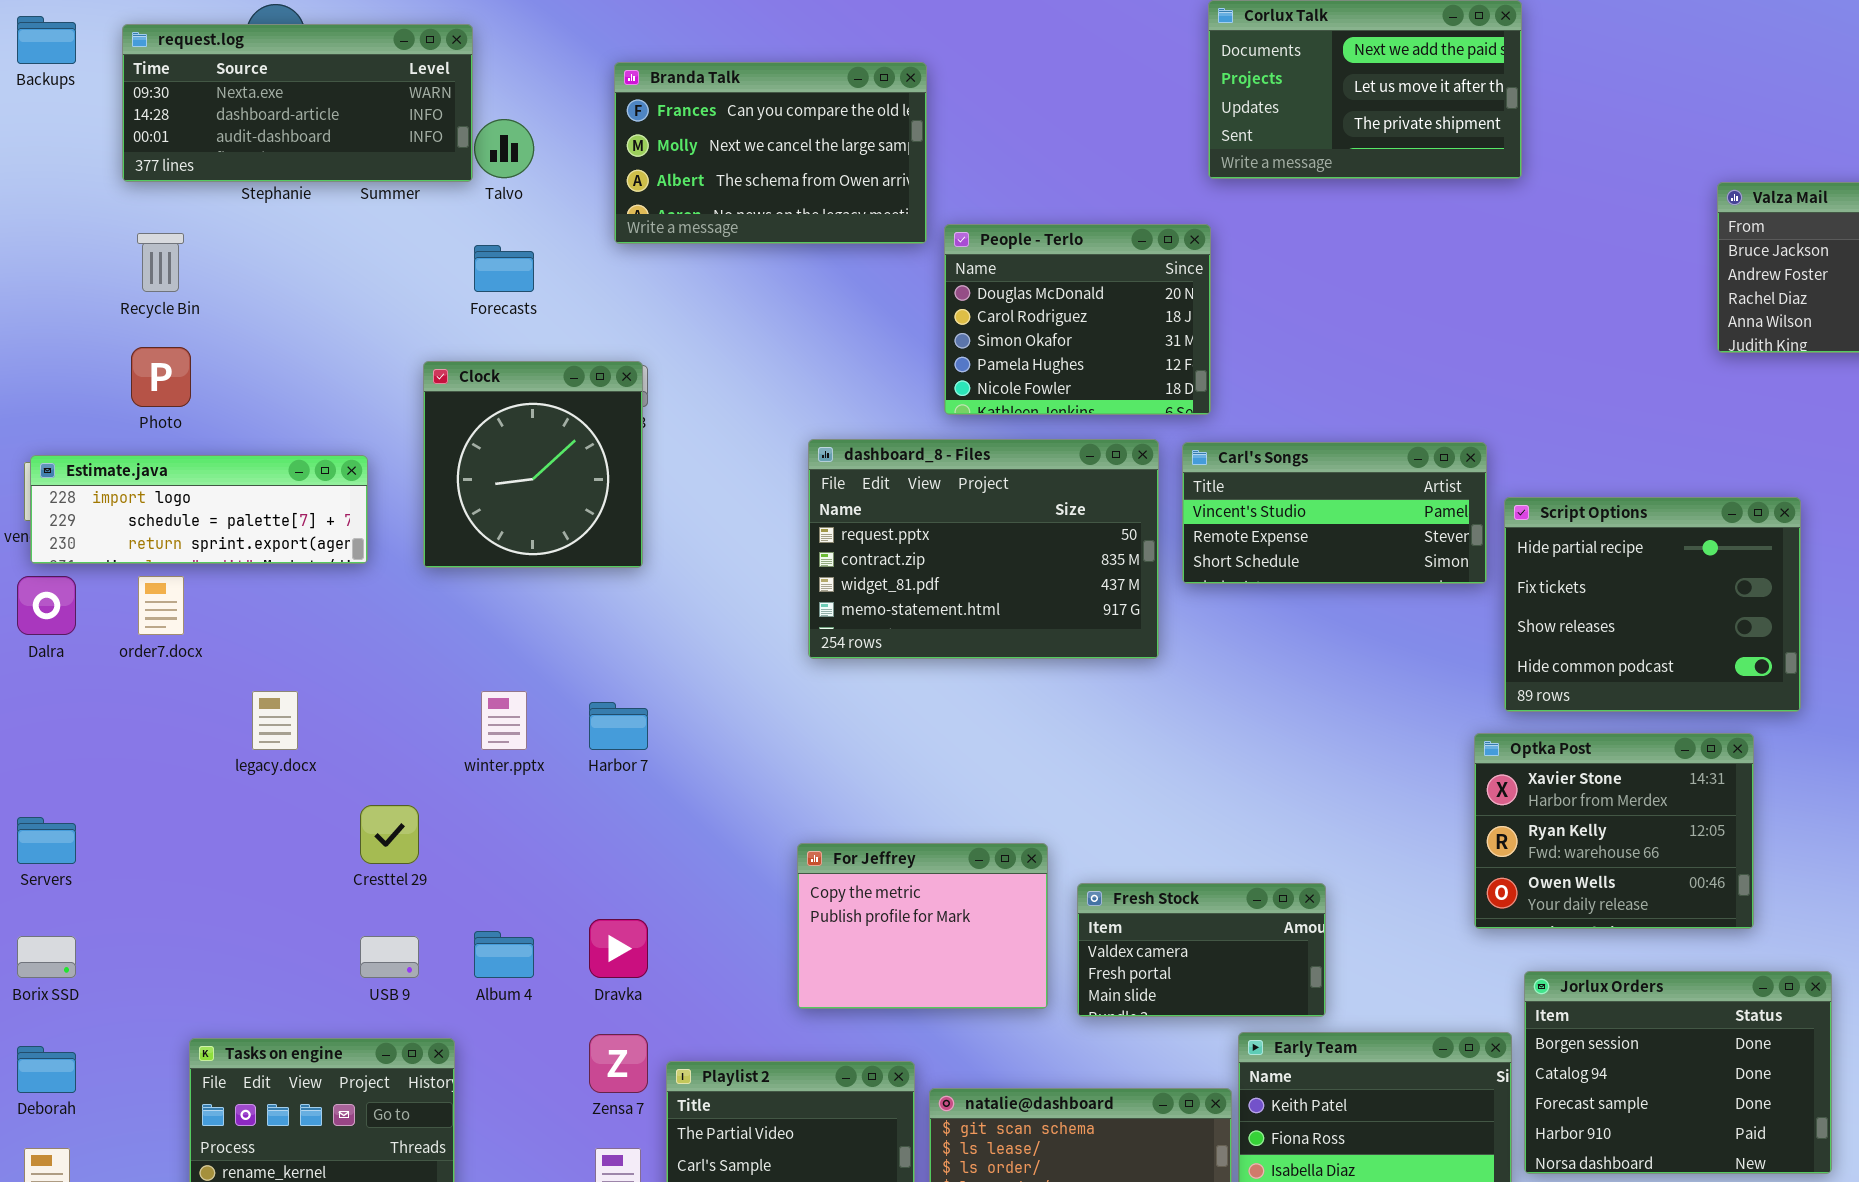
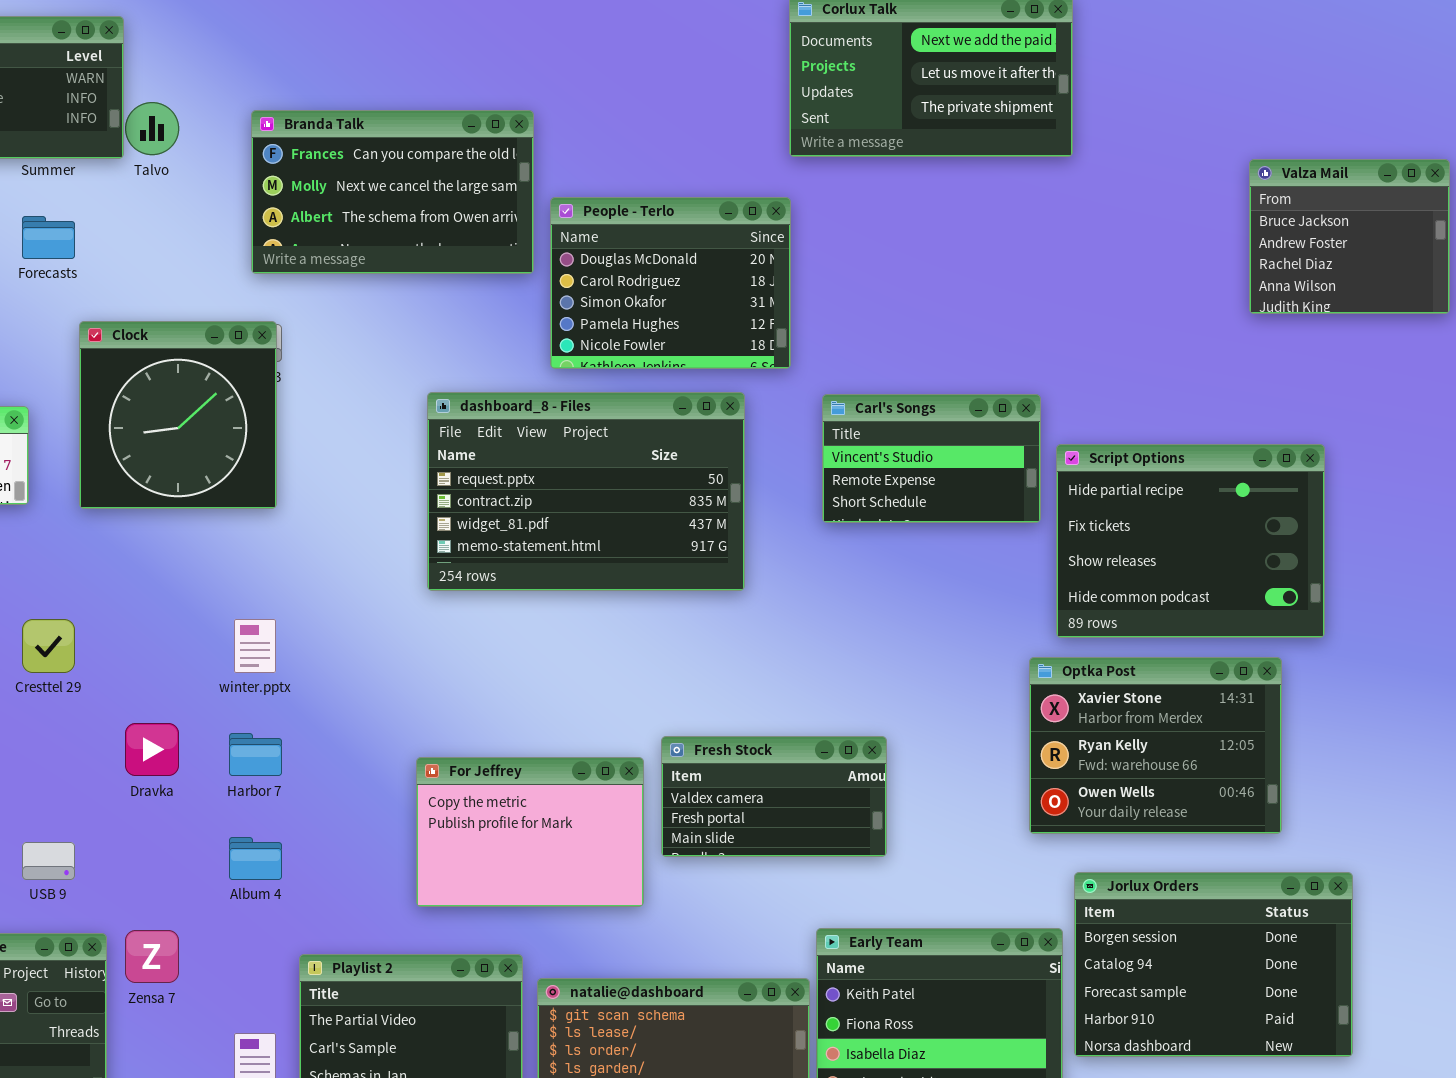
Branda Talk: [614,62,927,244] -> [251,110,534,274], moved
Forecasts: [474,245,534,292] -> [22,216,75,259], moved
Carl's Songs: [1182,442,1487,584] -> [822,394,1041,523], resized
winter.pptx: [481,691,527,750] -> [234,619,276,673], moved
Harbor 7: [589,702,648,750] -> [229,733,282,776], moved
Cresttel 29: [360,805,419,864] -> [22,619,75,673], moved
Fresh Stock: [1077,883,1326,1017] -> [661,736,887,857], moved
Dravka: [589,919,648,978] -> [125,723,179,776], moved
Album 4: [474,931,534,978] -> [229,837,282,880], moved
Zensa 7: [589,1034,648,1093] -> [125,930,179,983], moved

